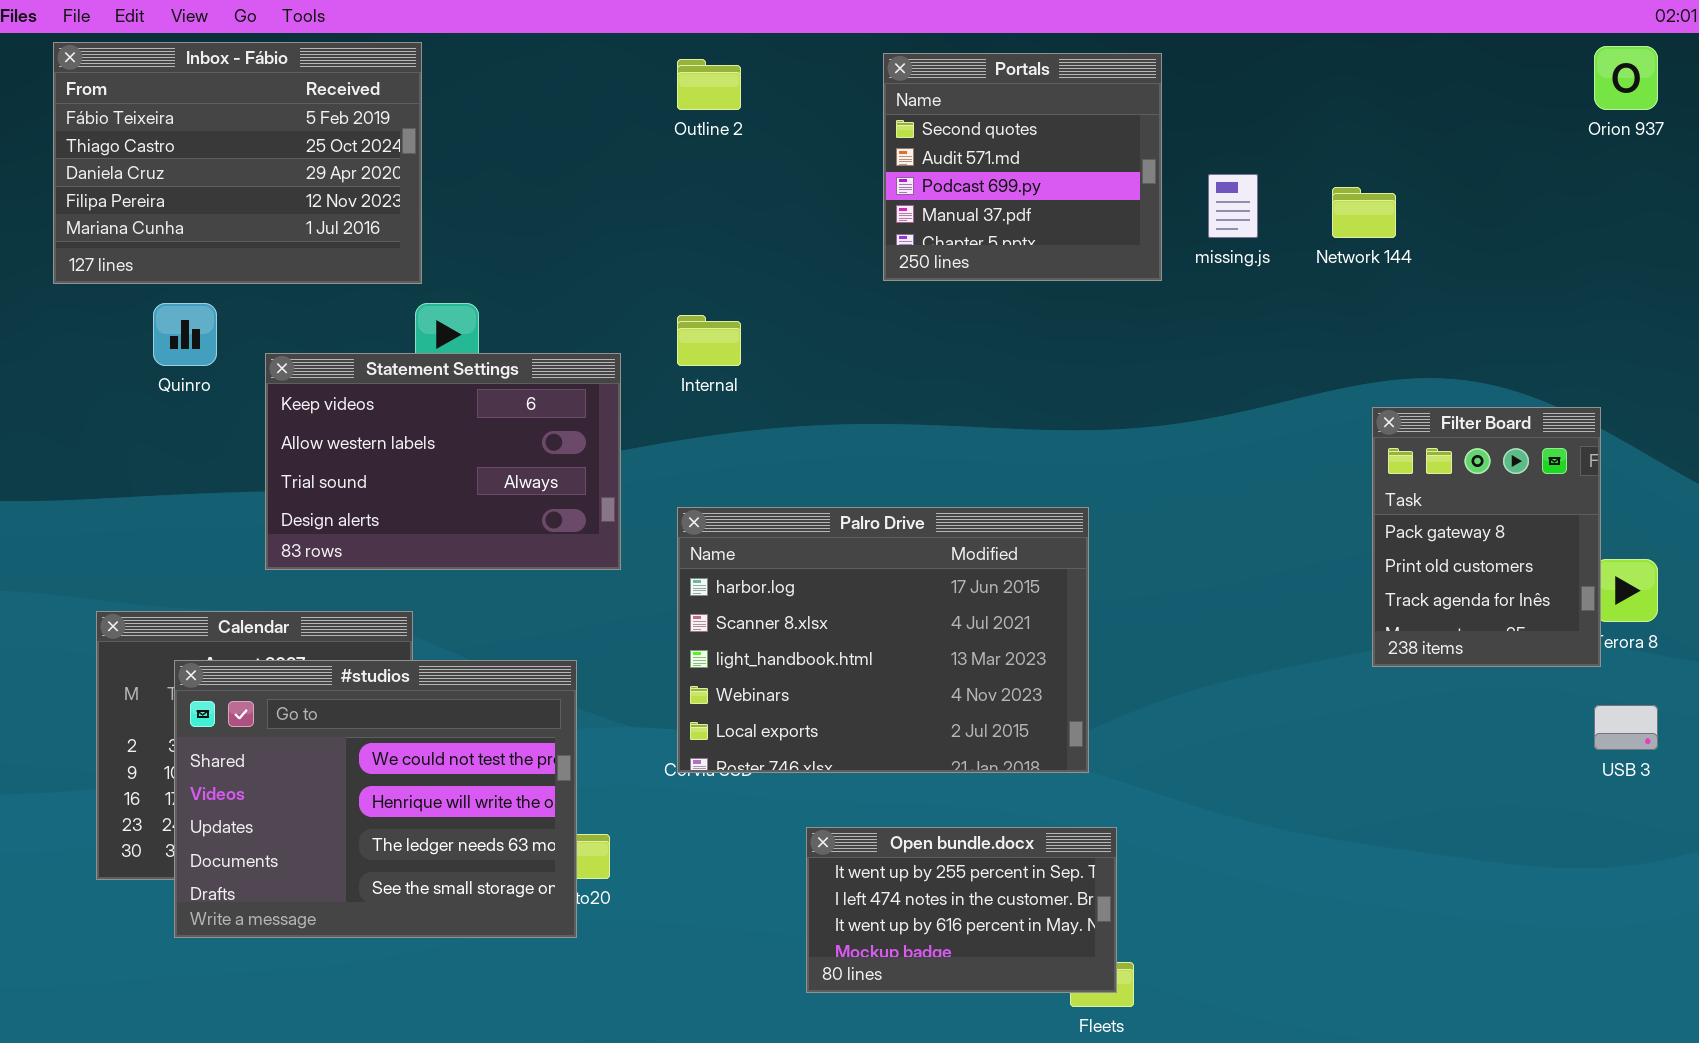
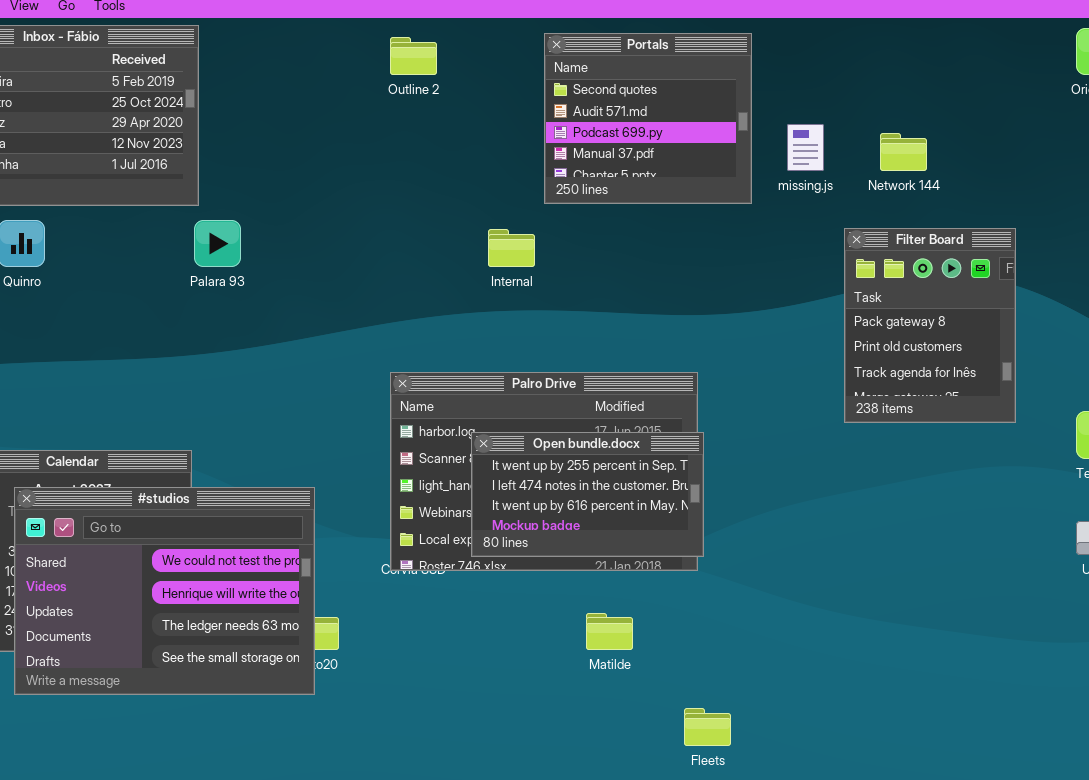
Internal: [677,315,741,366] -> [488,229,535,267], moved
Statement Settings: [265,353,621,570] -> none, closed
Filter Board: [1372,407,1601,667] -> [844,228,1016,423], moved
Open bundle.docx: [806,827,1117,993] -> [471,432,704,557], moved

